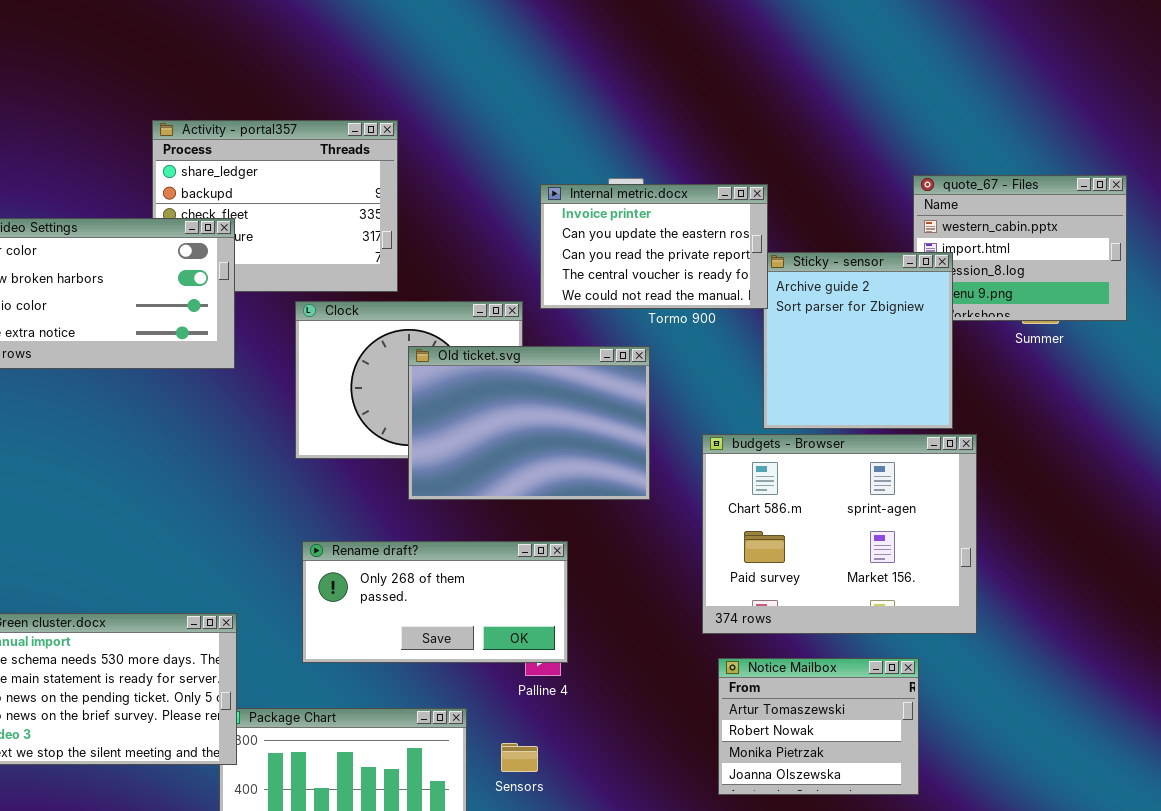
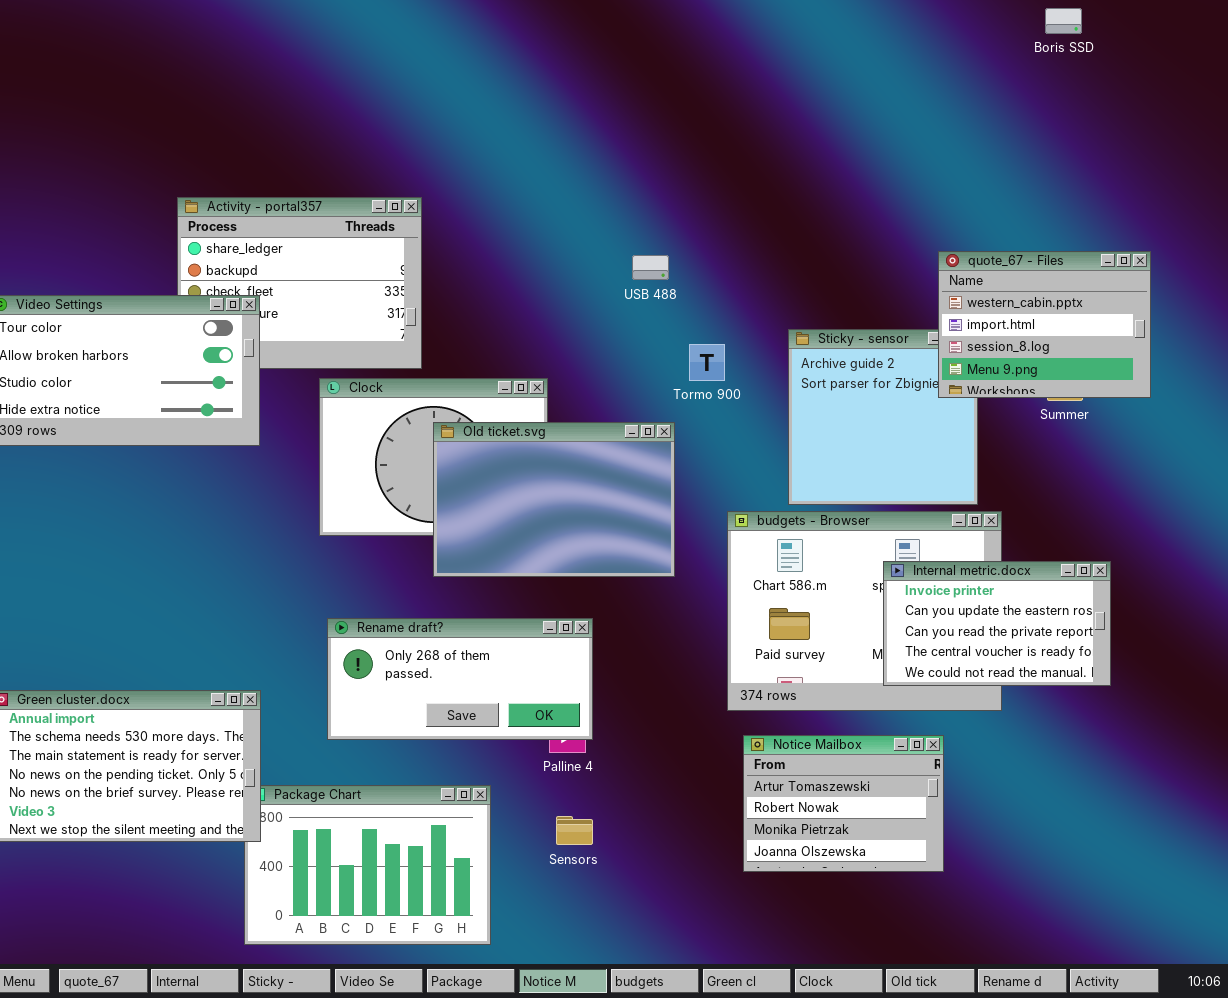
quote_67 - Files: [913,175,1127,321] -> [938,251,1151,398], raised
Internal metric.docx: [540,184,768,309] -> [883,561,1111,686], moved
Sensors: [501,743,538,772] -> [556,816,593,845], moved

